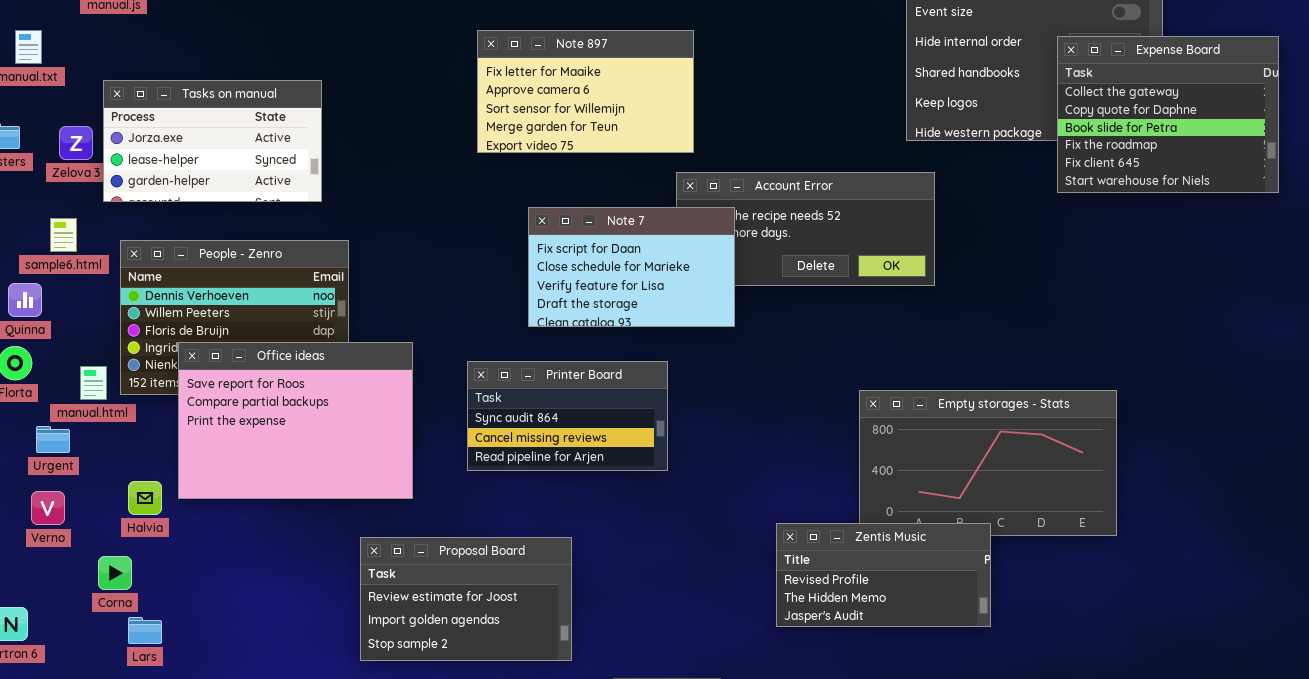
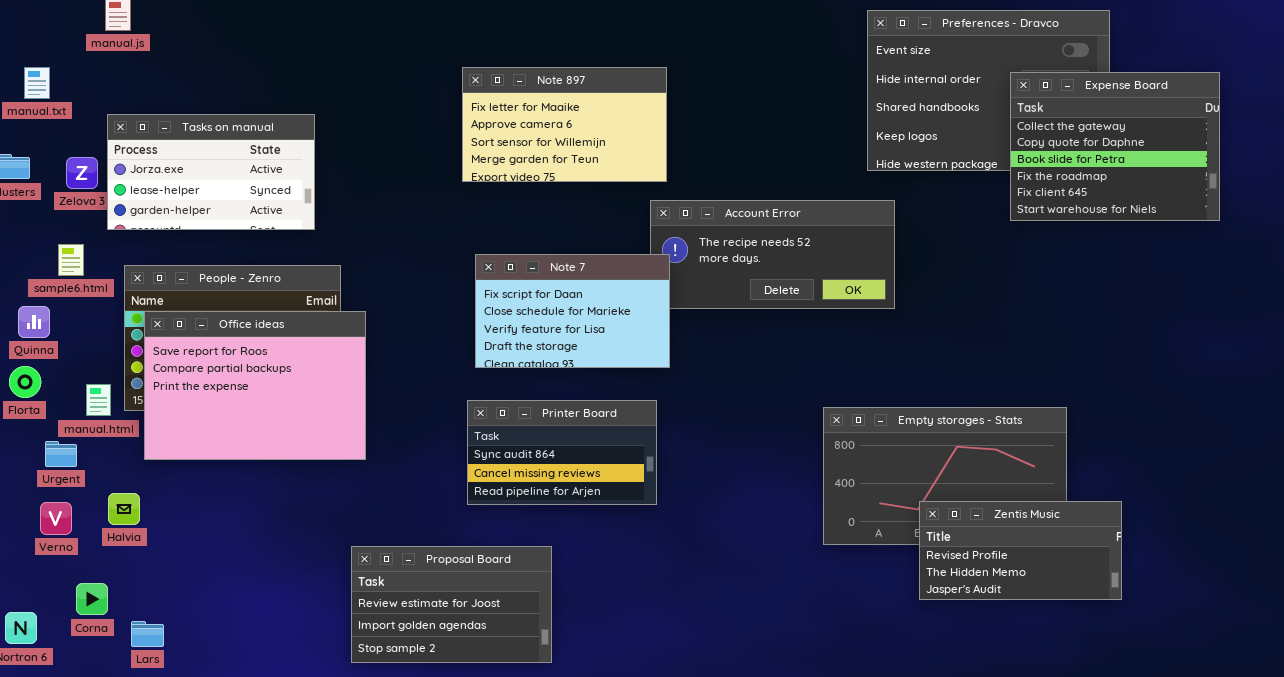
Note 7: [528,207,735,327] -> [475,254,670,368], moved
Office ideas: [178,342,413,499] -> [144,311,366,460], moved
Printer Board: [467,361,668,471] -> [467,400,657,505], moved
Halvia: [128,481,162,515] -> [108,493,140,525], moved
Zentis Music: [776,523,991,627] -> [919,501,1122,600], moved
Corna: [98,556,132,590] -> [76,583,108,615], moved

